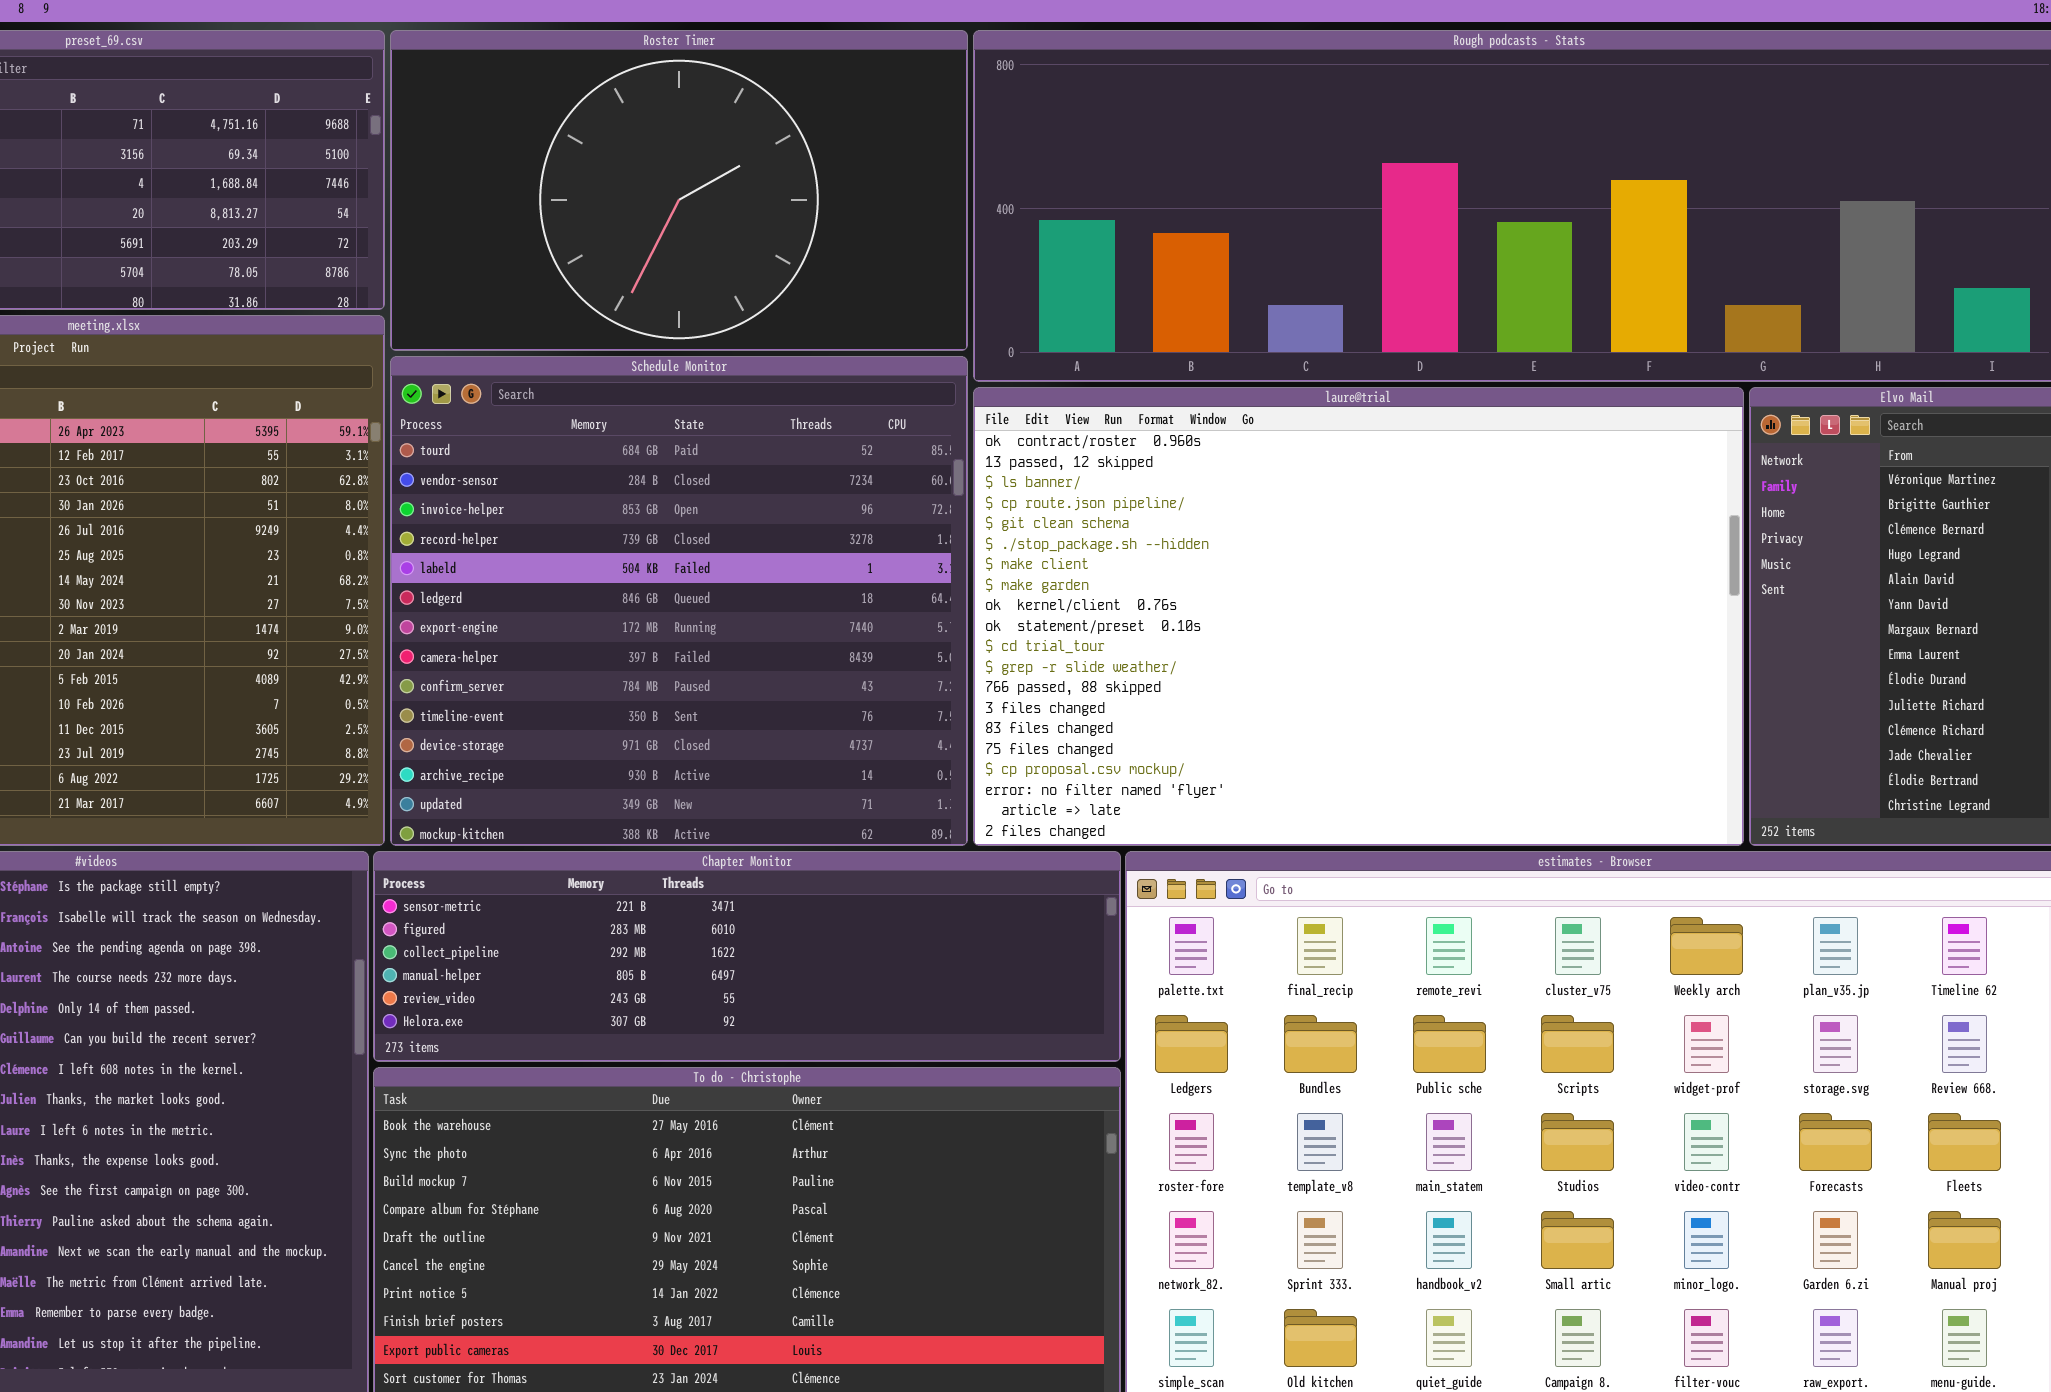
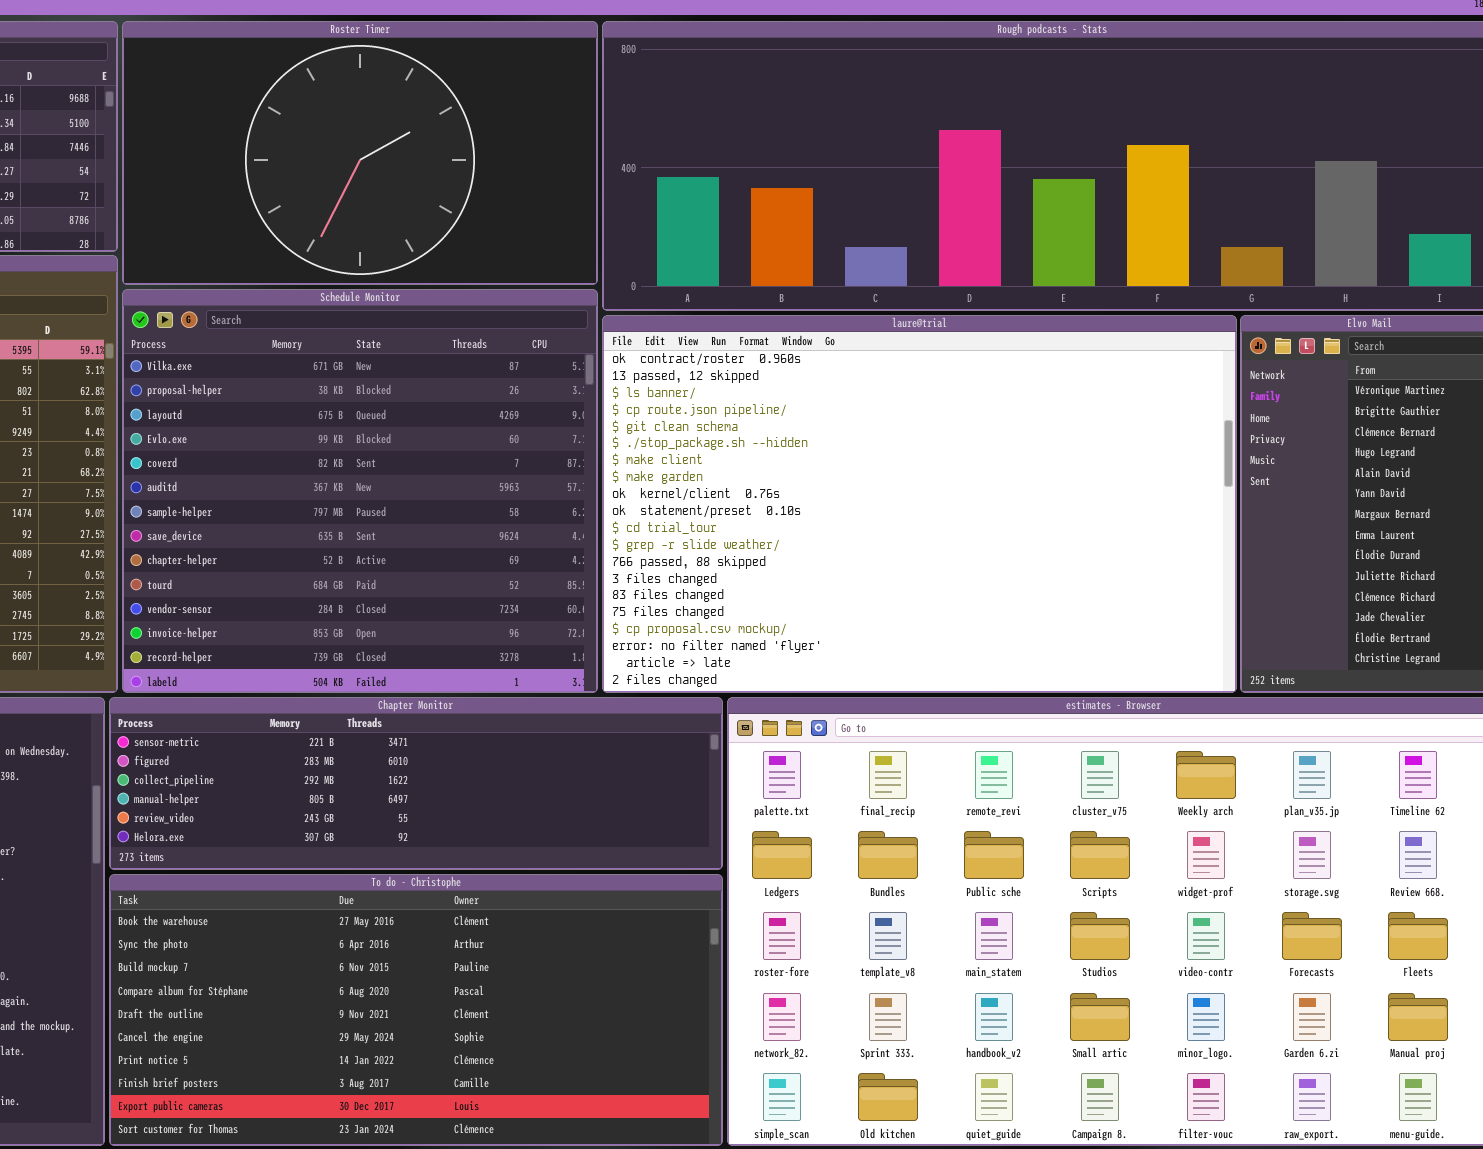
Schedule Monitor: [390,356,968,846] -> [122,289,598,693], scrolled up 9 rows

